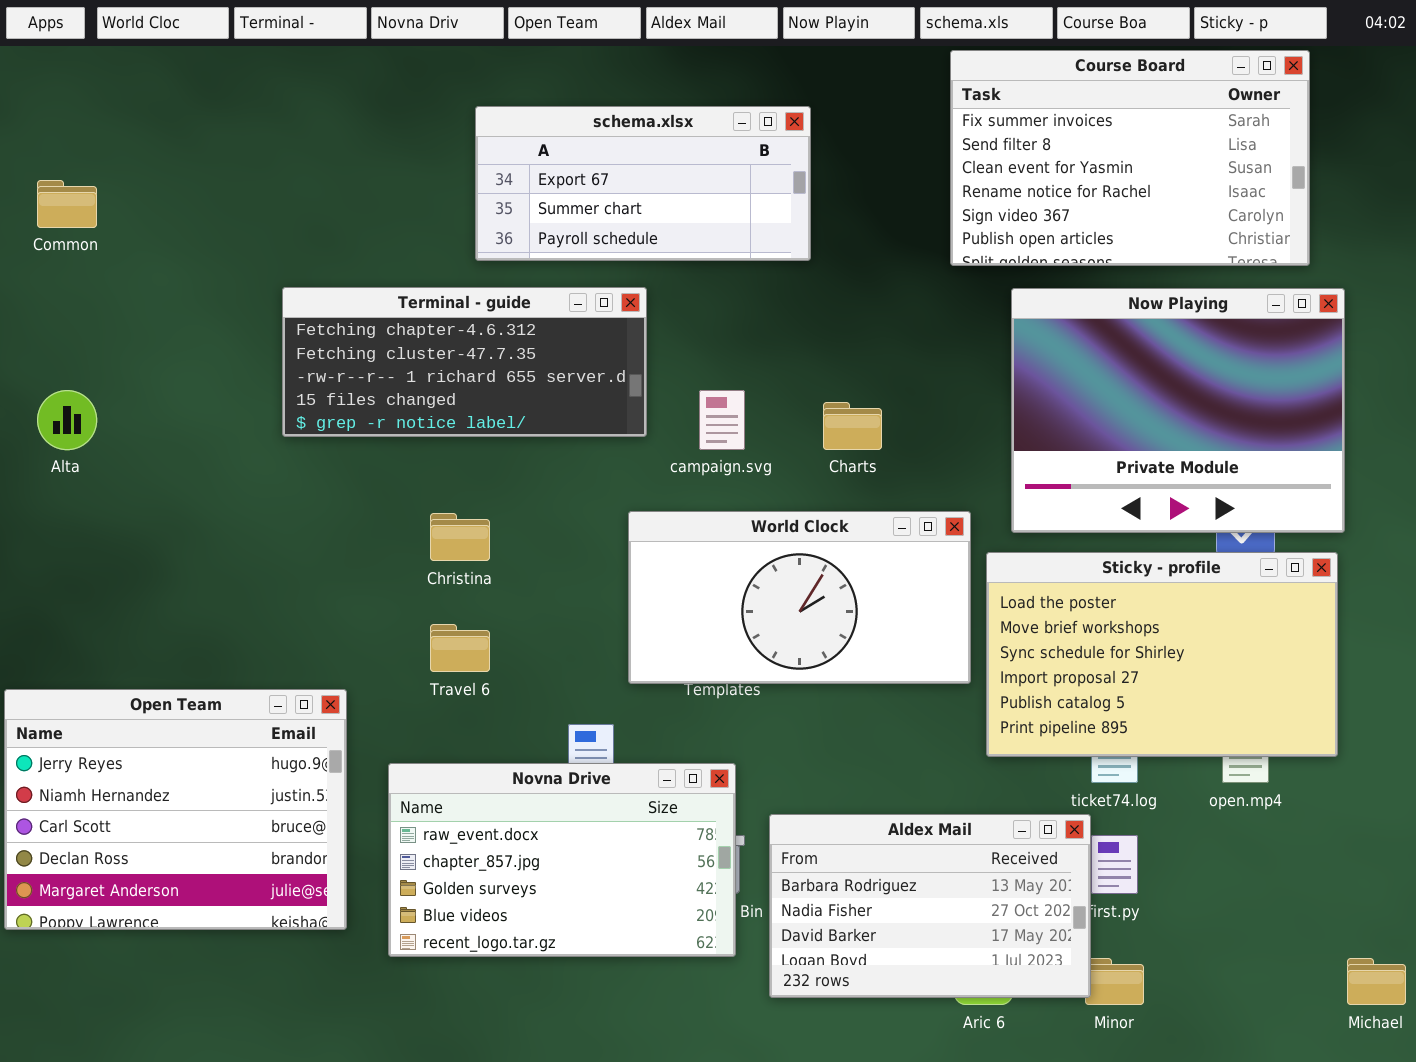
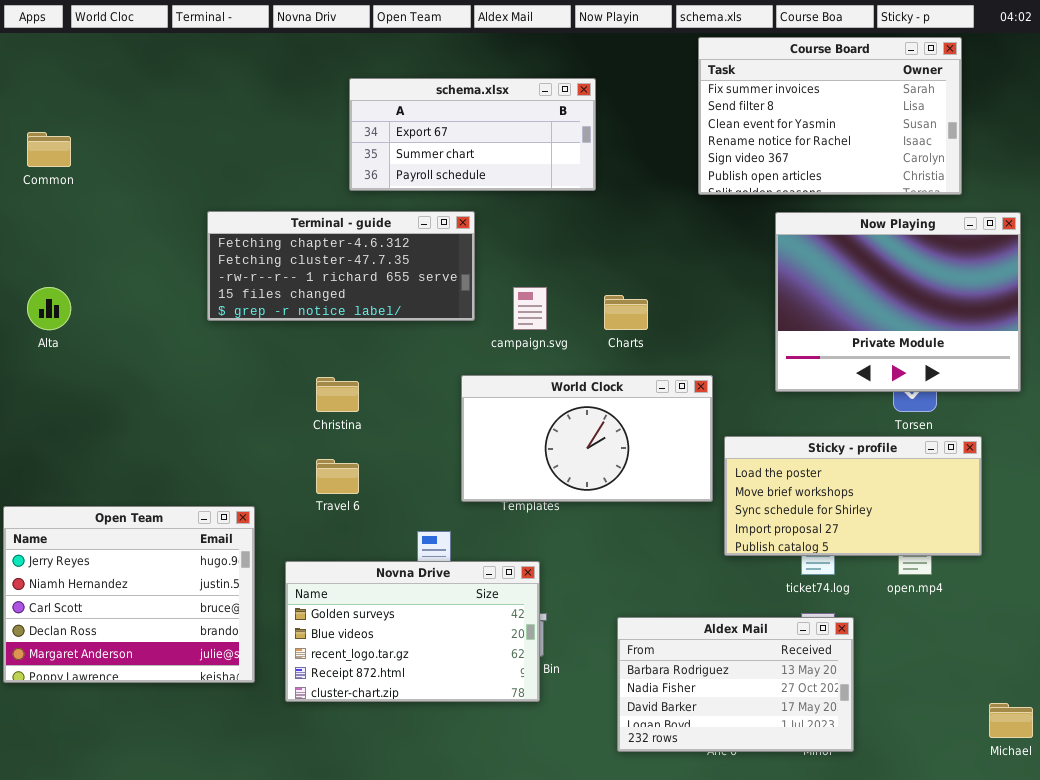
Now Playing: [1011,288,1345,533] -> [775,212,1021,392], moved
Sticky - profile: [986,552,1338,757] -> [724,436,982,556], resized
Novna Drive: [388,763,736,957] -> [285,561,540,702], scrolled down 2 rows
Aldex Mail: [769,814,1091,998] -> [617,617,854,752], moved

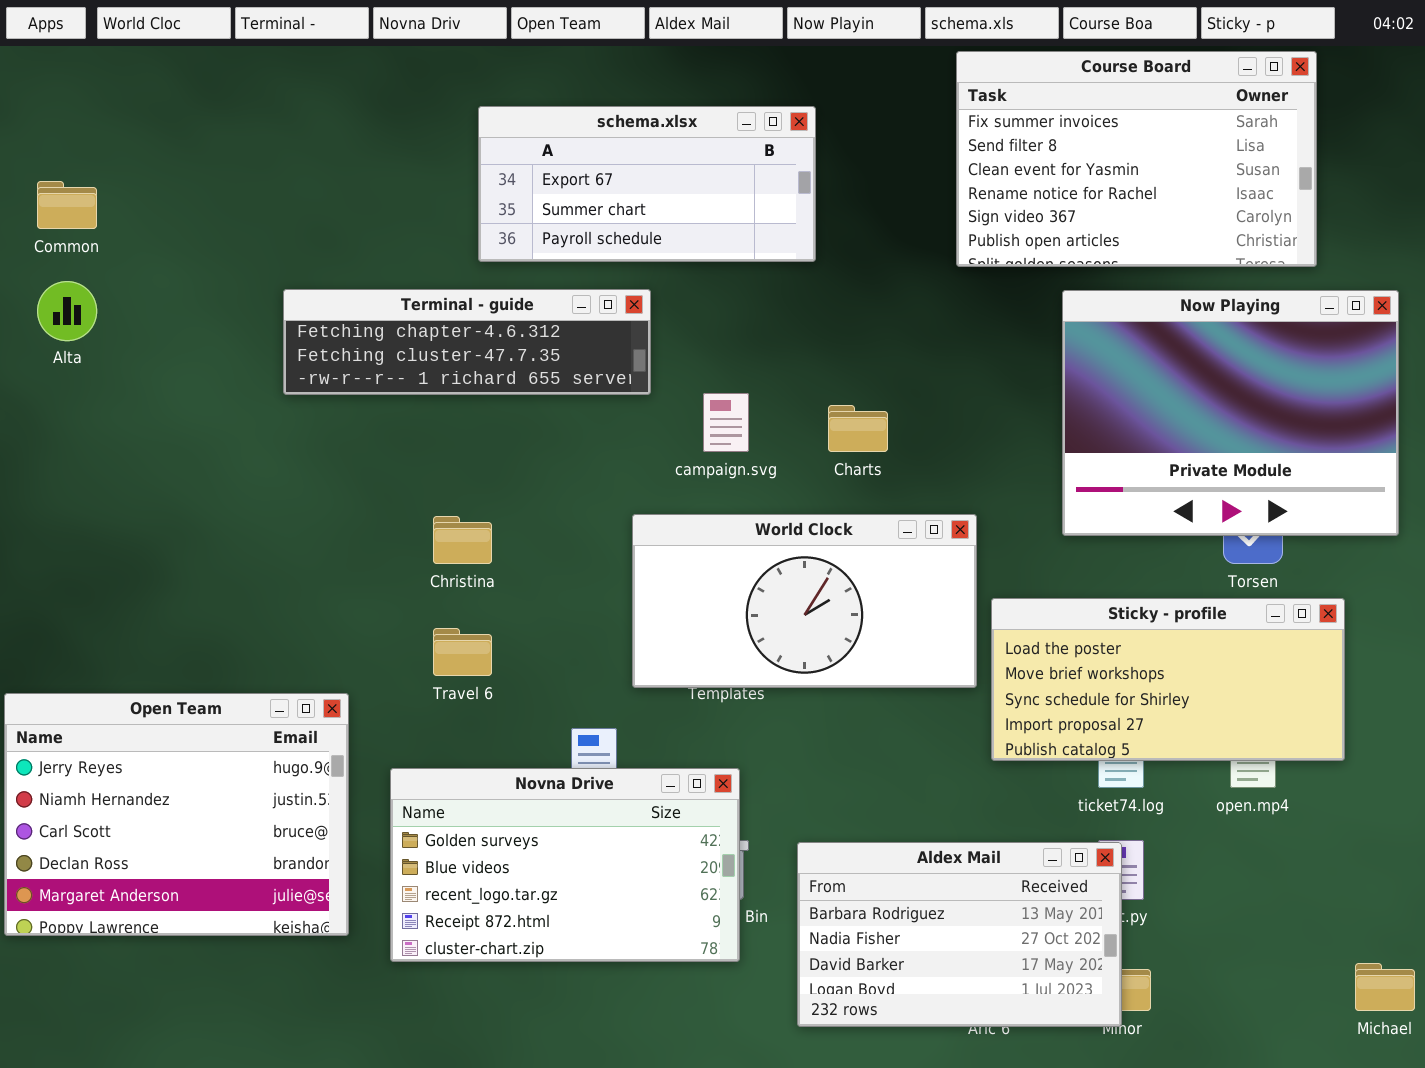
Terminal - guide: [207,211,475,321] -> [283,289,651,395], resized
Alta: [27,287,71,330] -> [37,281,97,341], moved
Aldex Mail: [617,617,854,752] -> [797,842,1122,1027], moved

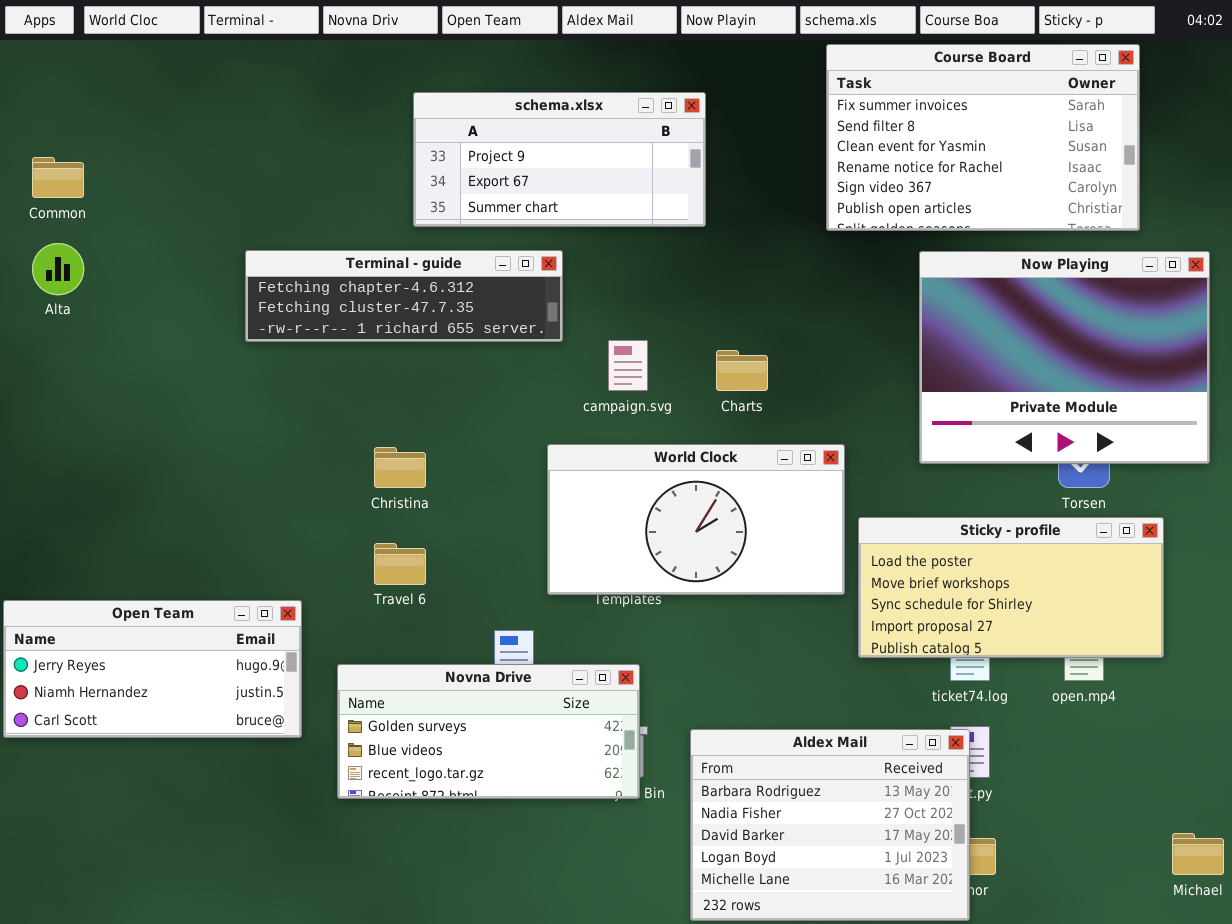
schema.xlsx: [478,106,816,262] -> [413,92,706,227], scrolled up 1 row
Open Team: [4,693,349,936] -> [3,600,302,738], resized
Novna Drive: [390,768,740,962] -> [337,664,640,799], resized
Aldex Mail: [797,842,1122,1027] -> [690,729,970,921], resized

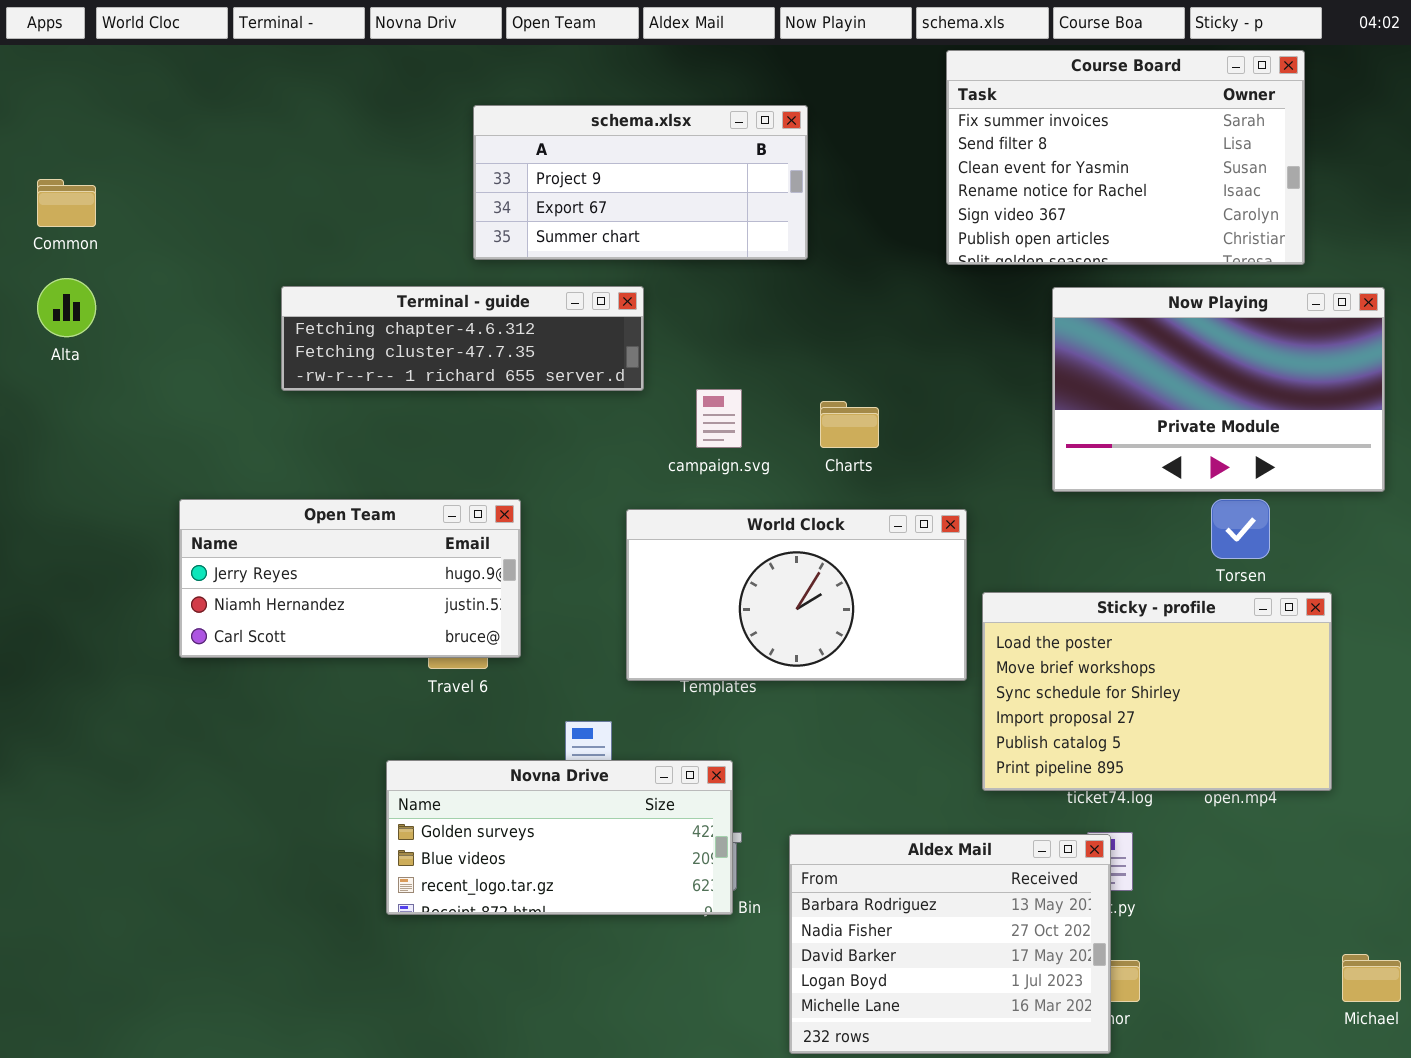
Now Playing: [919,251,1210,464] -> [1052,287,1385,492], resized
Sticky - profile: [858,517,1164,658] -> [982,592,1332,791], resized
Open Team: [3,600,302,738] -> [179,499,521,658], moved

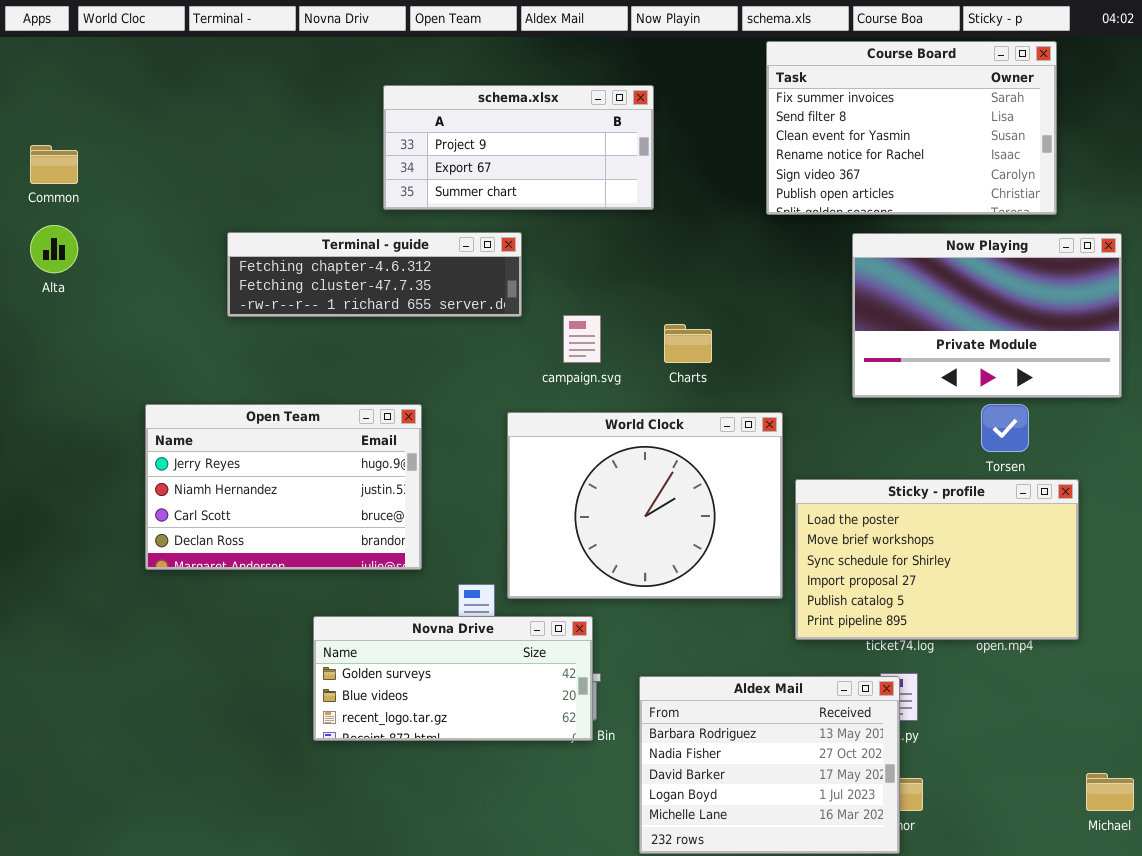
Open Team: [179,499,521,658] -> [145,404,422,570], resized
World Clock: [626,509,967,681] -> [507,412,783,599], resized

